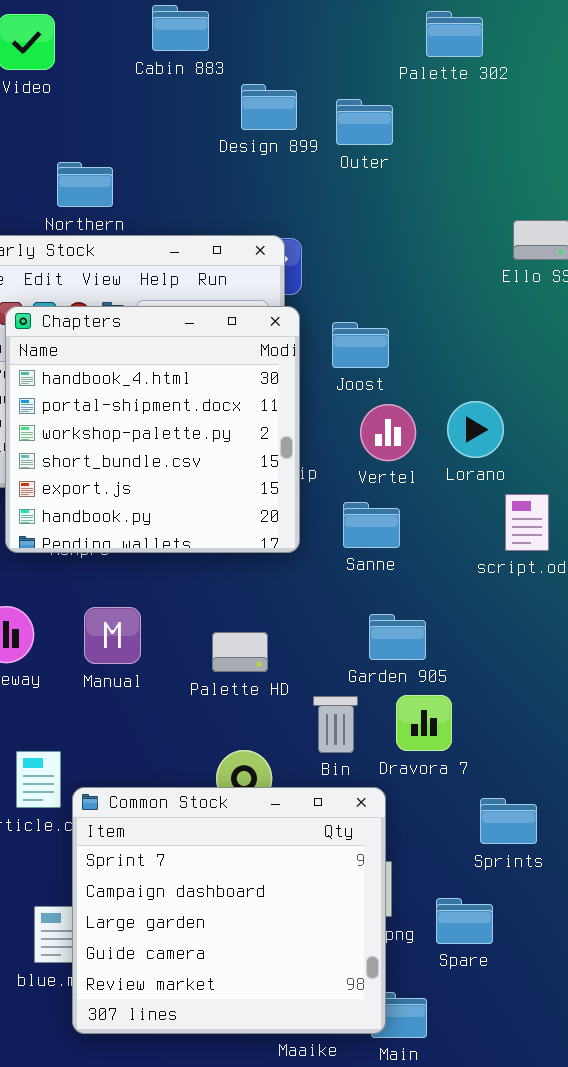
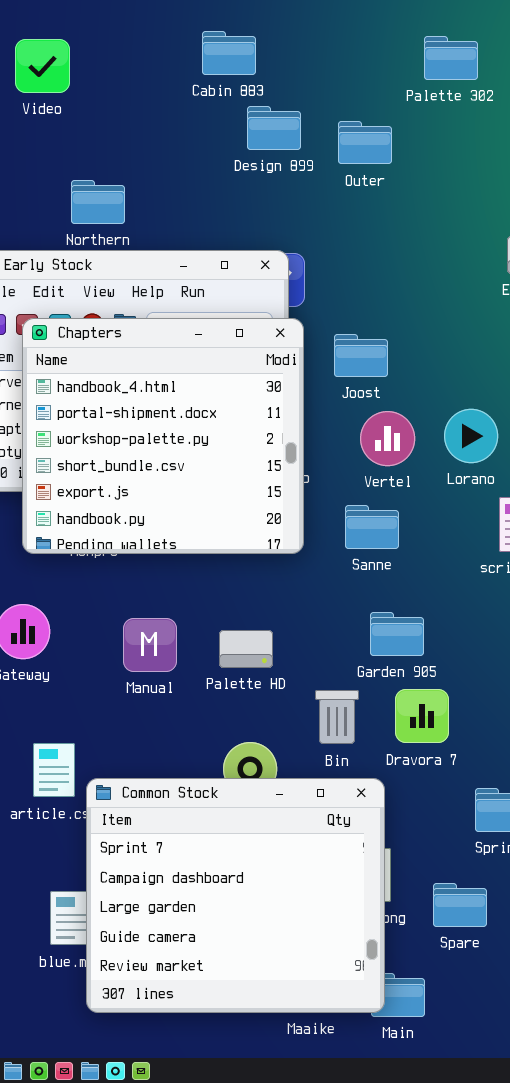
Cabin 883: [152,5,209,51] -> [202,31,256,75], moved
Manual: [84,607,141,664] -> [123,618,177,672], moved

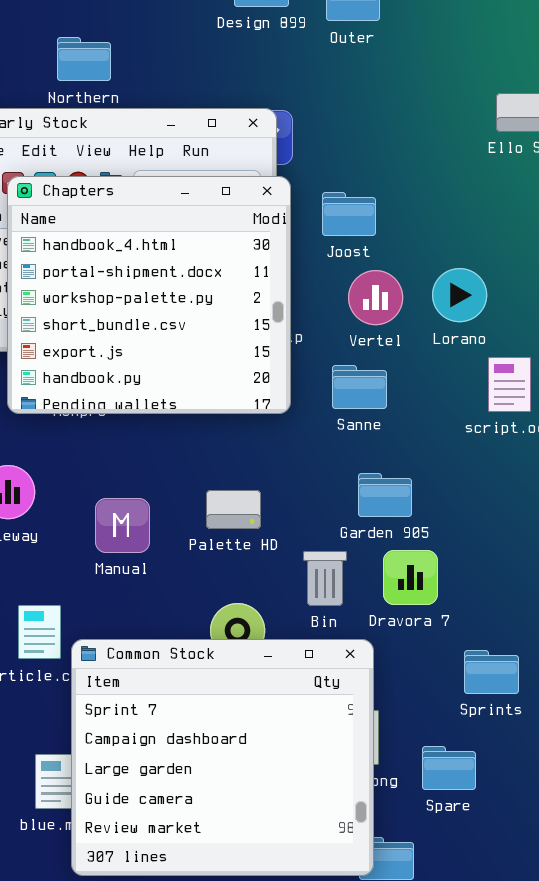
Manual: [123,618,177,672] -> [95,498,150,553], moved

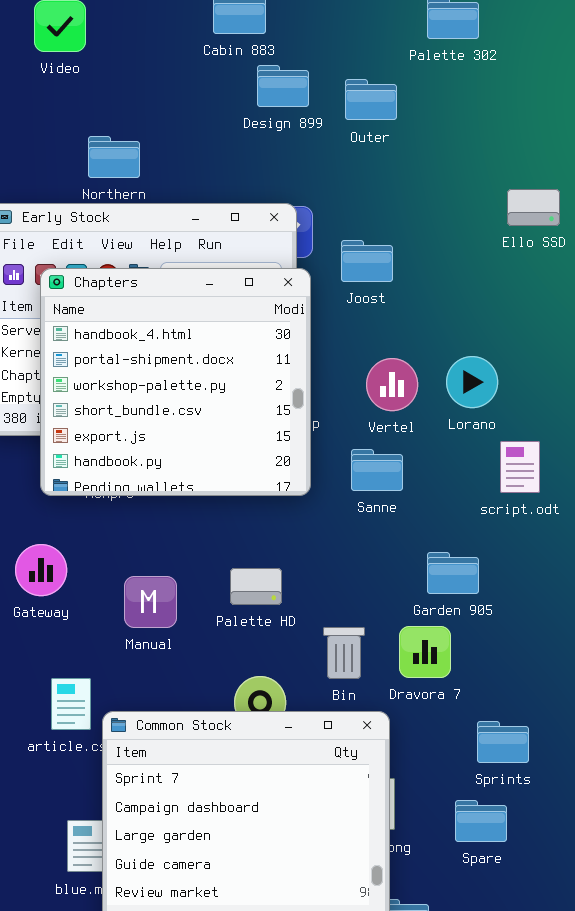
Joost: [322,192,376,236] -> [341,240,393,282], moved
Garden 905: [358,473,412,517] -> [427,552,479,594], moved
Spare: [422,746,476,790] -> [455,800,507,842], moved

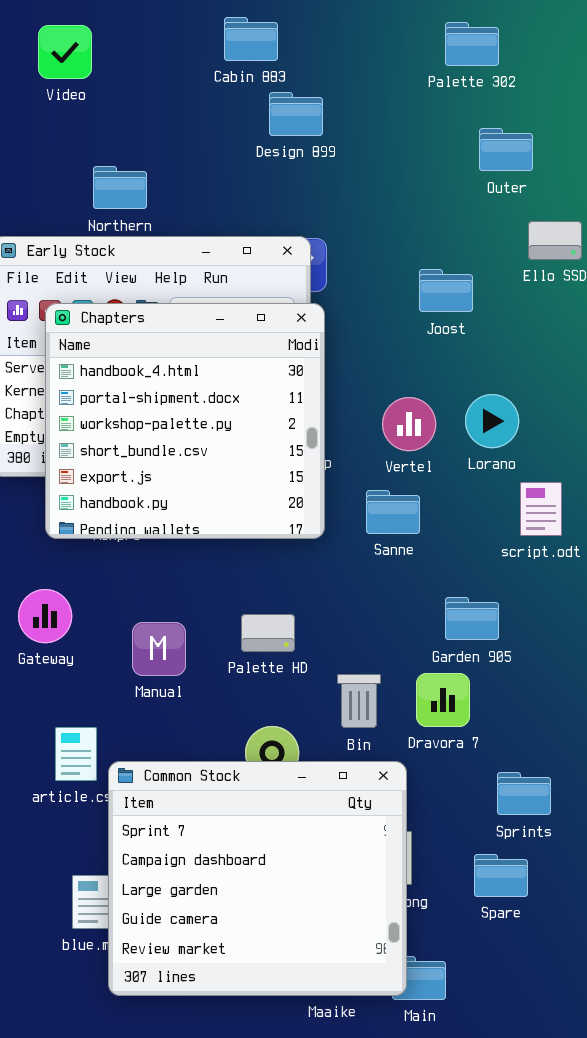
Outer: [345,79,397,120] -> [479,128,533,171], moved
Joost: [341,240,393,282] -> [419,269,473,312], moved

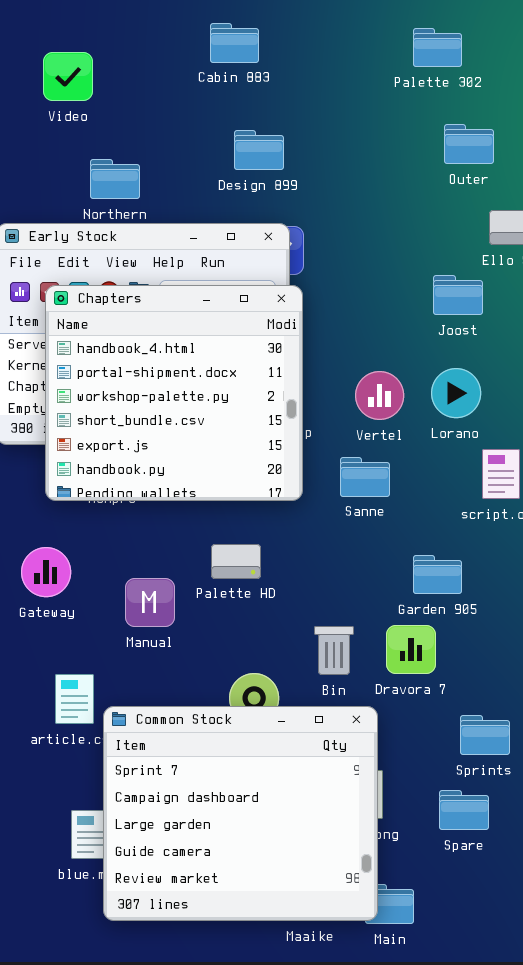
Video: [38,25,92,79] -> [43,52,93,101], moved
Design 899: [269,92,323,136] -> [234,130,284,170], moved
Joost: [419,269,473,312] -> [433,275,483,315], moved
Palette HD: [241,614,295,652] -> [211,544,261,579], moved

